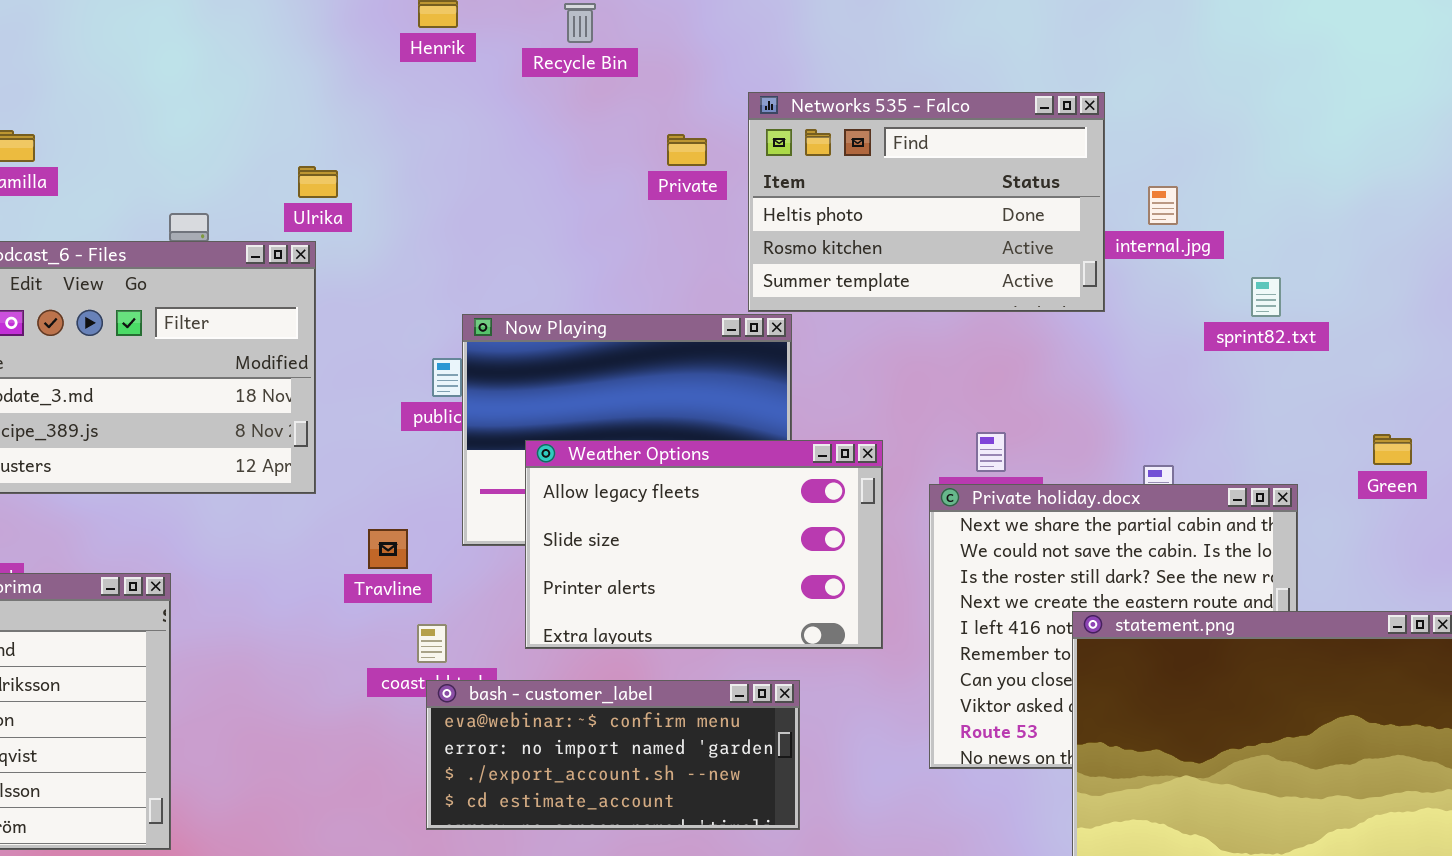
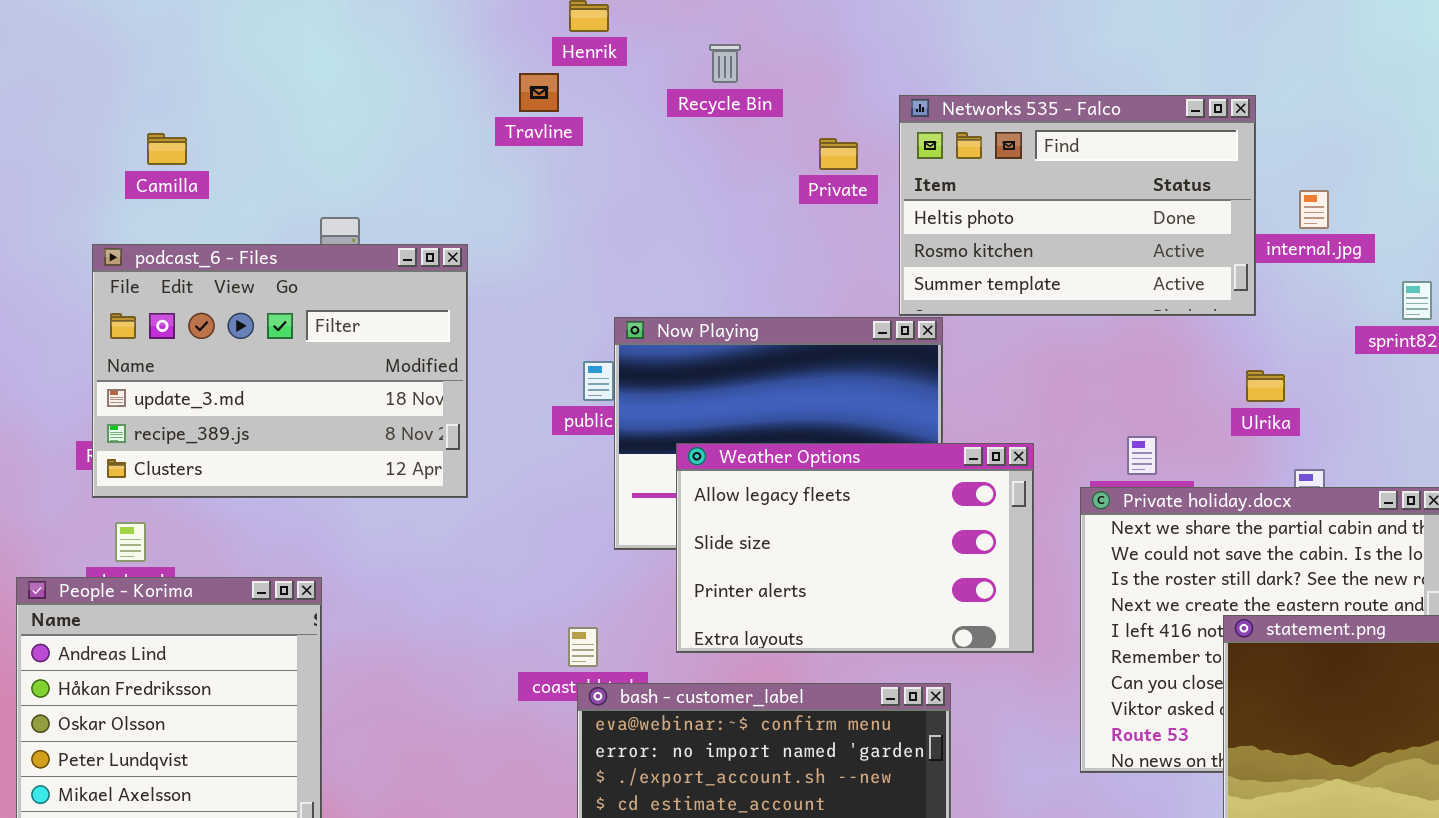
Recycle Bin: [564,3,596,43] -> [709,44,741,83], moved
Ulrika: [298,166,338,198] -> [1246,370,1285,402], moved
Travline: [368,529,408,569] -> [519,73,559,112], moved

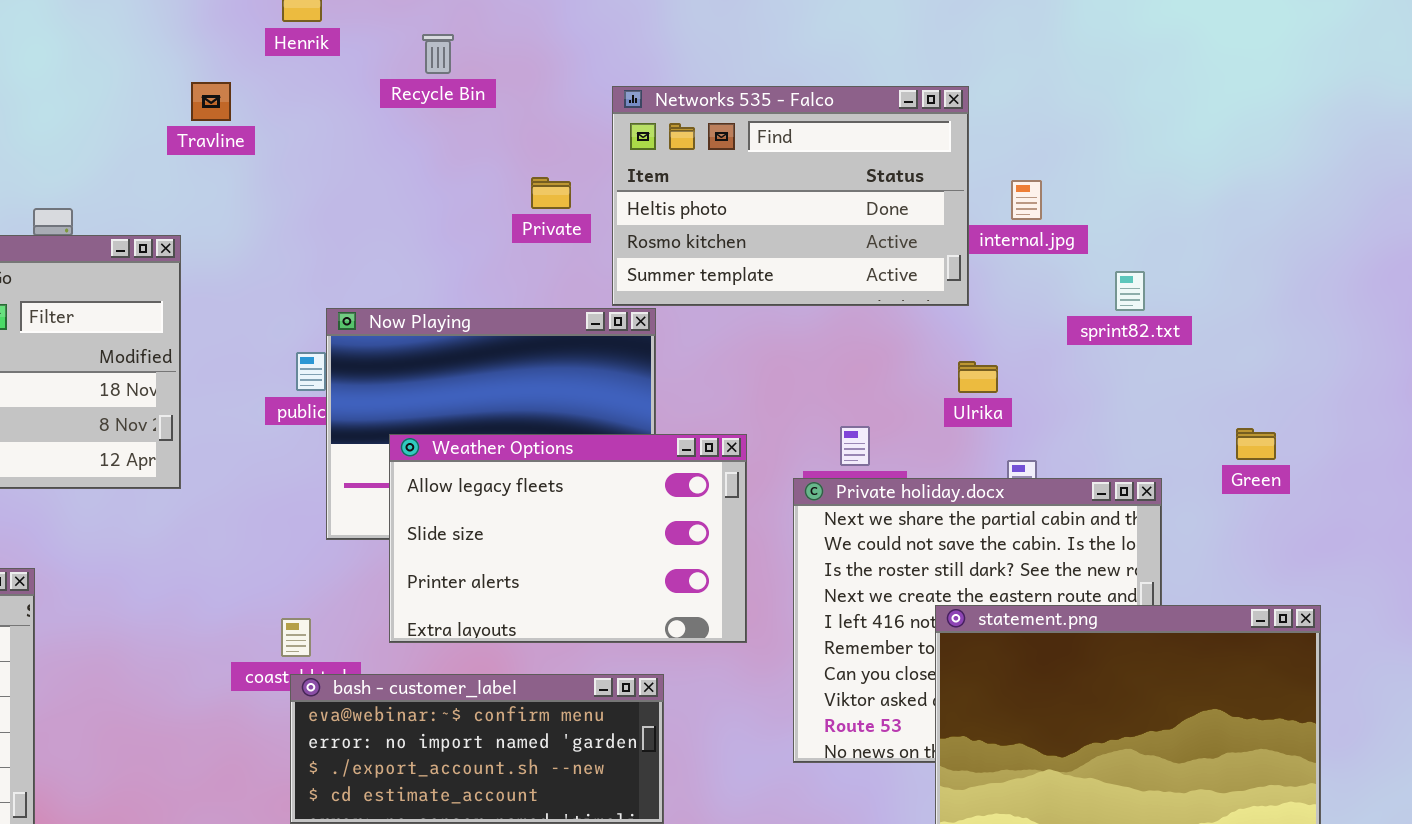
Travline: [519,73,559,112] -> [191,82,231,121], moved
Private: [819,138,858,170] -> [531,177,571,209], moved

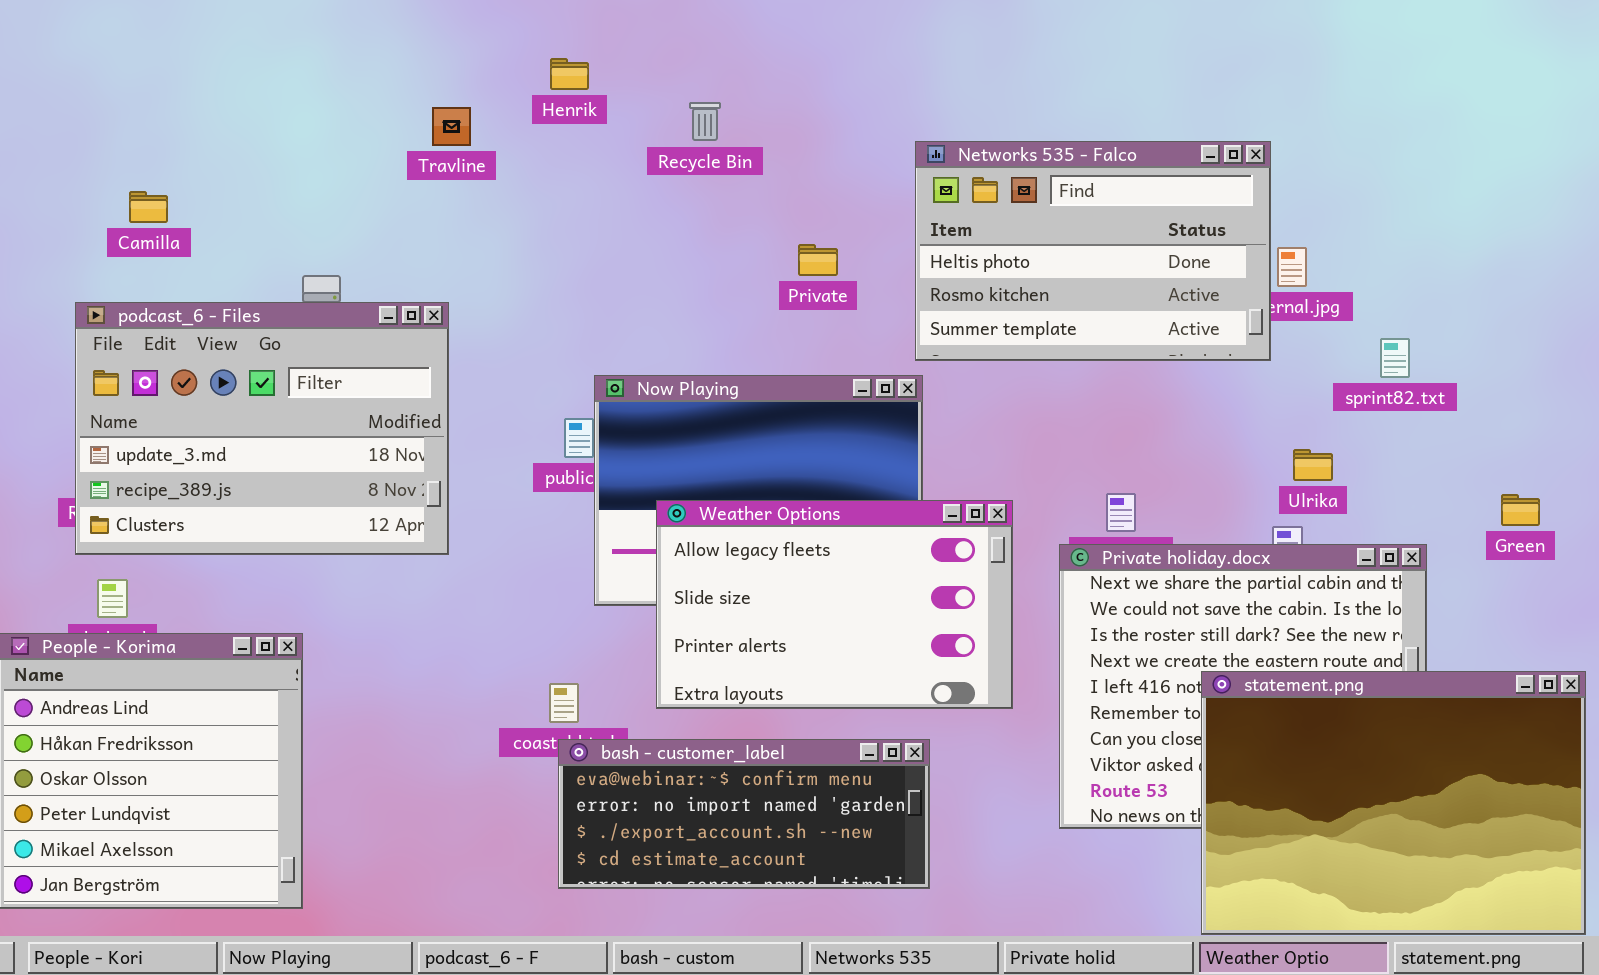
Travline: [191,82,231,121] -> [432,107,471,146], moved
Networks 535 - Falco: [612,86,969,306] -> [915,141,1271,361], moved
Ulrika: [958,361,998,393] -> [1293,449,1333,481], moved

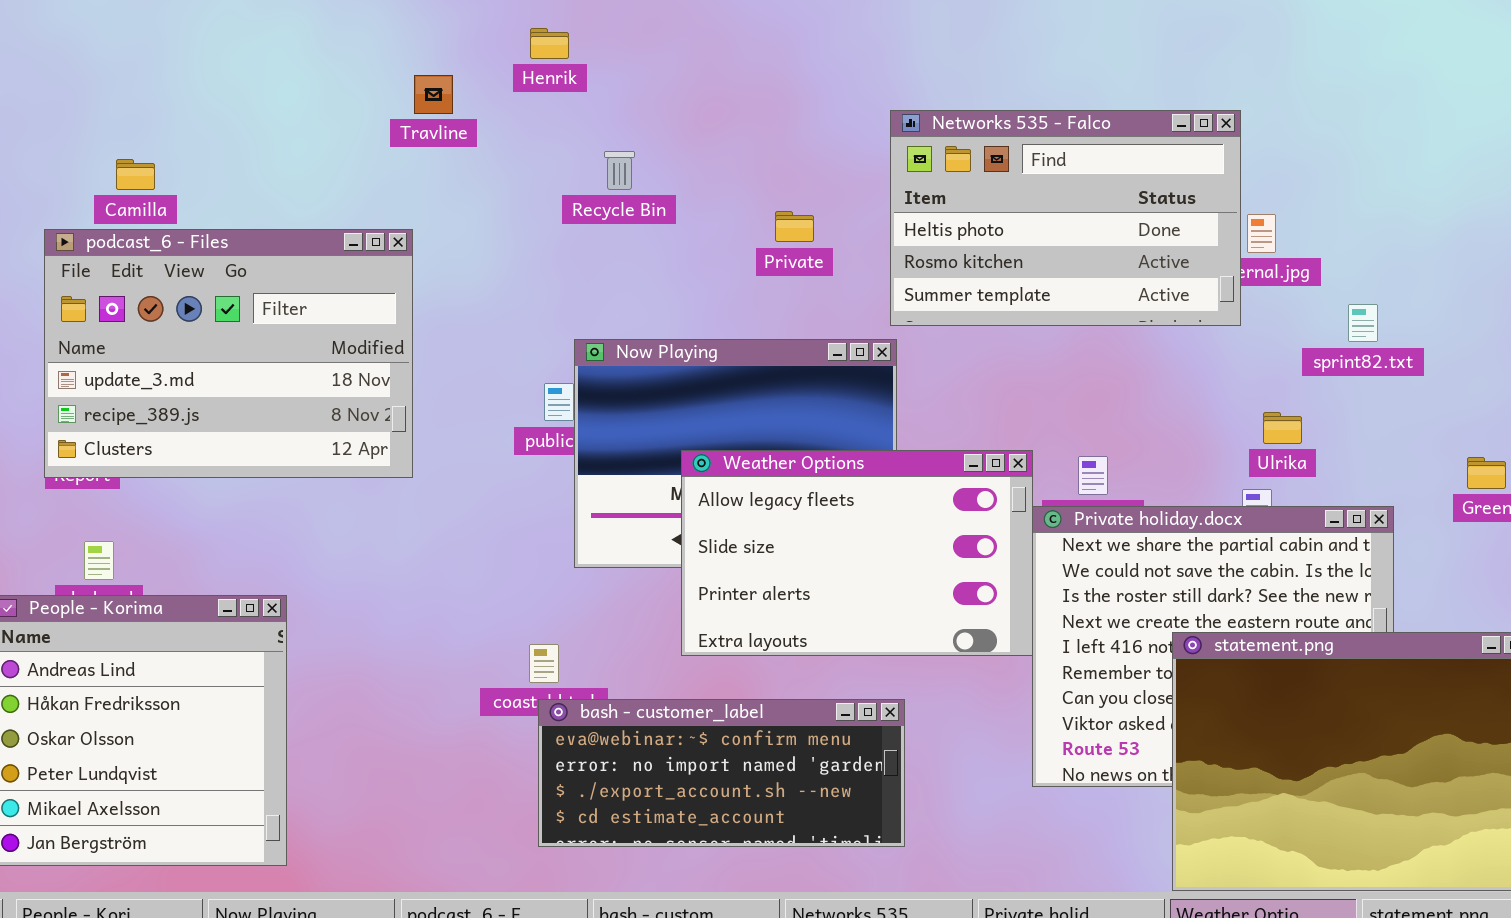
Recycle Bin: [689,102,721,141] -> [604,151,635,190], moved
podcast_6 - Files: [75,302,449,555] -> [44,229,413,478], moved
Weather Options: [656,500,1013,709] -> [681,450,1033,656], moved

